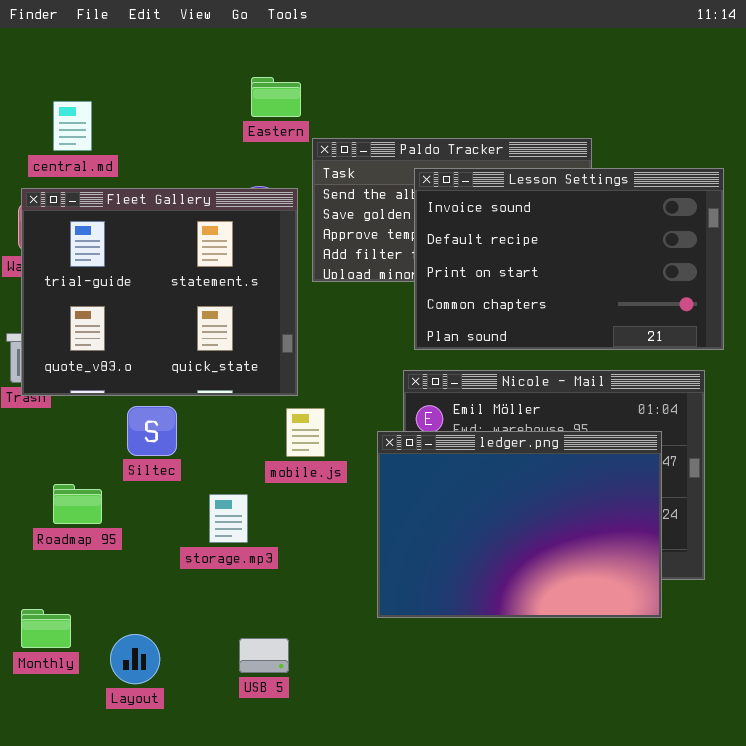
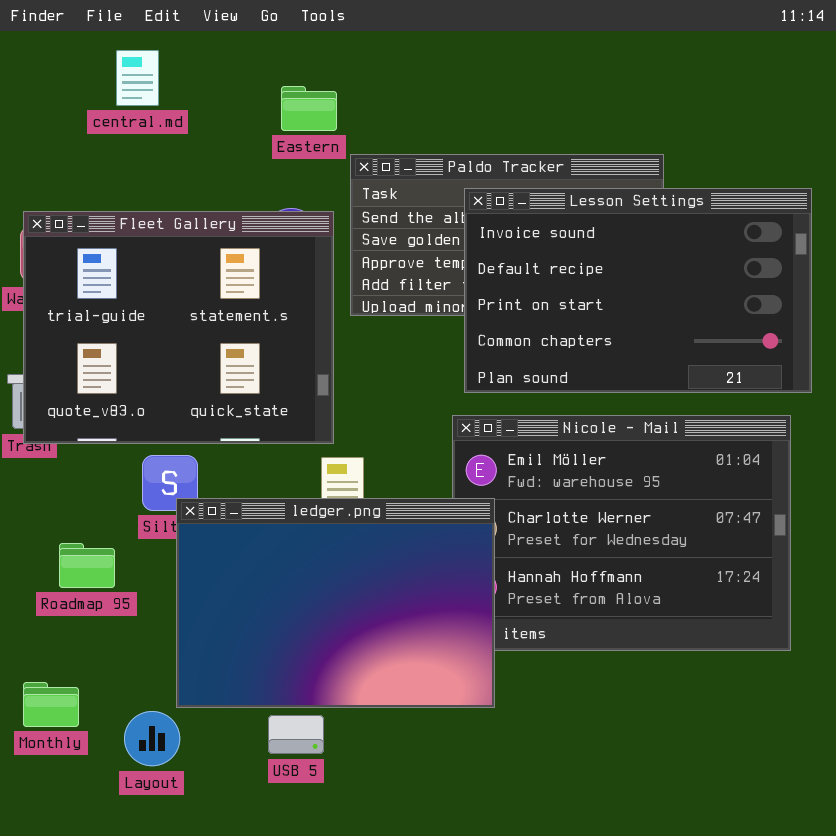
central.md: [53,101,92,151] -> [116,50,159,106], moved
ledger.png: [377,431,662,618] -> [176,498,495,708], moved

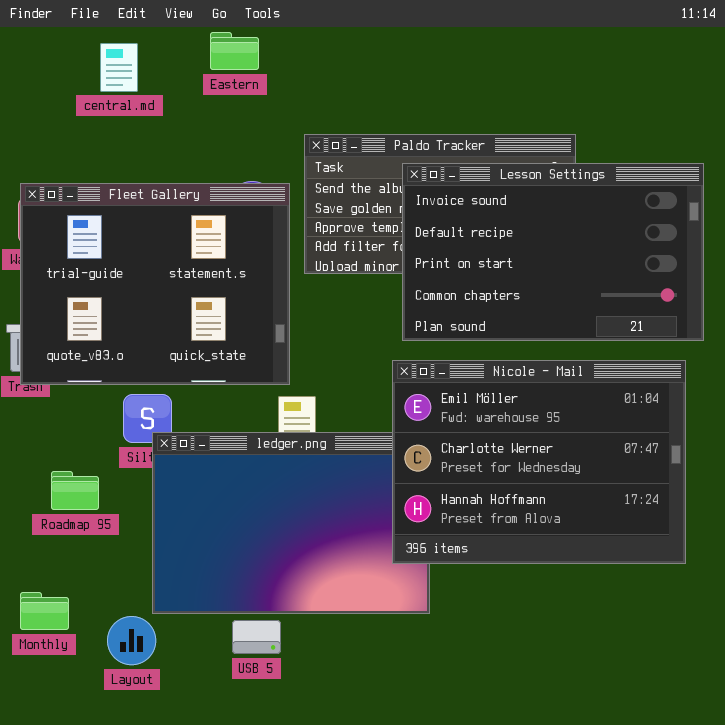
Eastern: [281,86,337,131] -> [210,32,259,70], moved
Nicole - Mail: [452,415,791,651] -> [392,360,686,564], raised

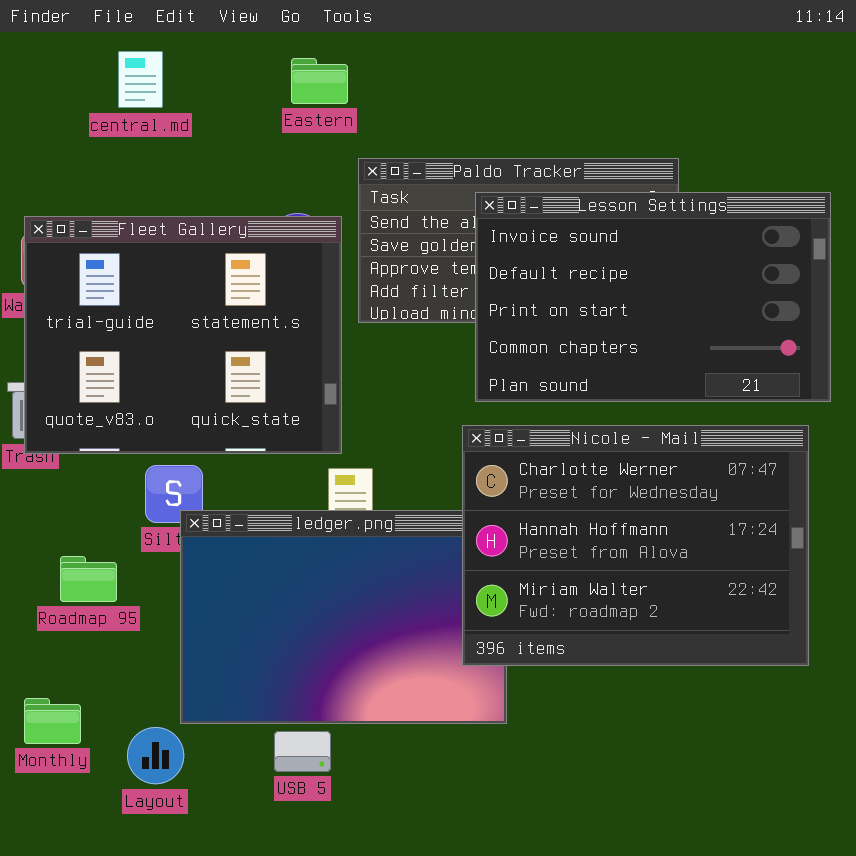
Eastern: [210,32,259,70] -> [291,58,348,104], moved
Nicole - Mail: [392,360,686,564] -> [462,425,809,666], scrolled down 1 row

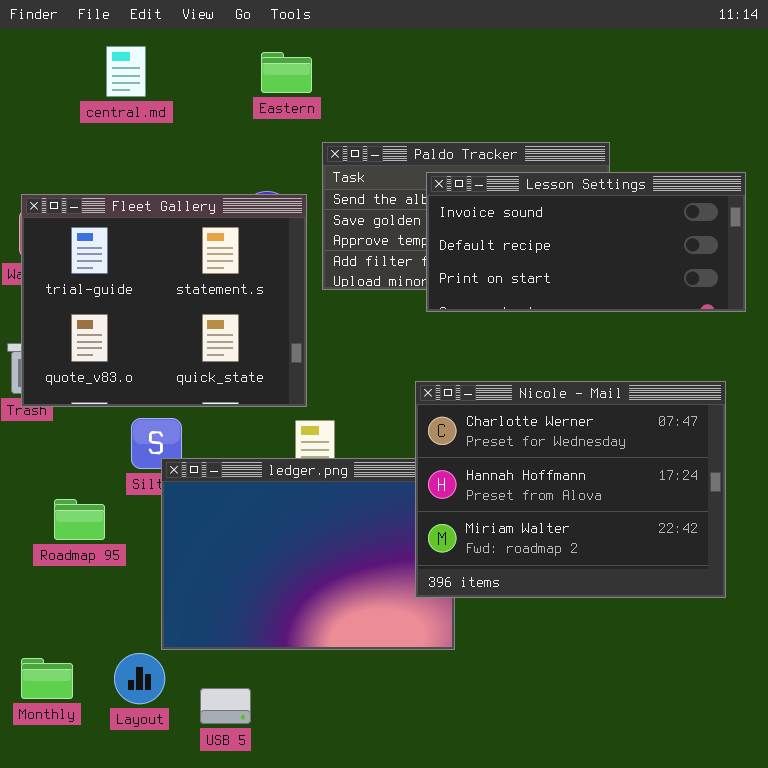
Lesson Settings: [475,192,831,402] -> [426,172,746,312], resized
Monthly: [24,698,81,744] -> [21,658,73,699], moved
USB 5: [274,731,331,772] -> [200,688,251,724], moved

